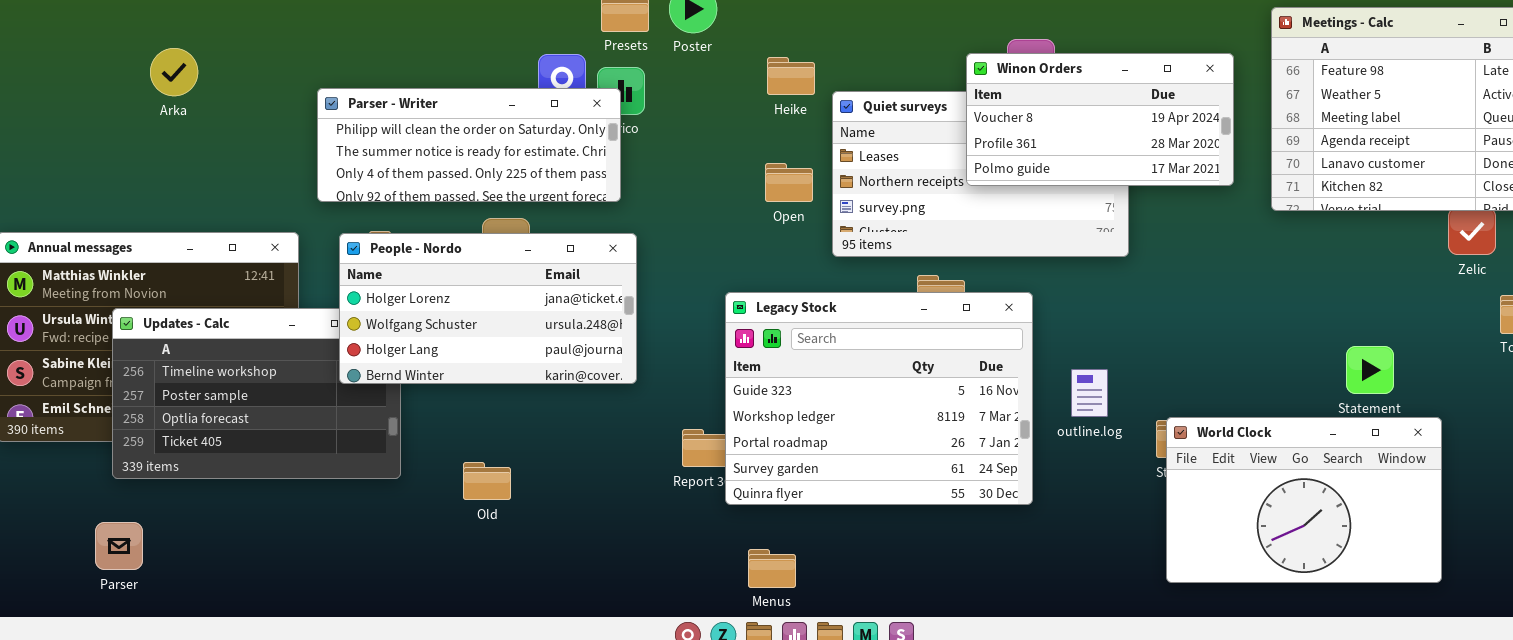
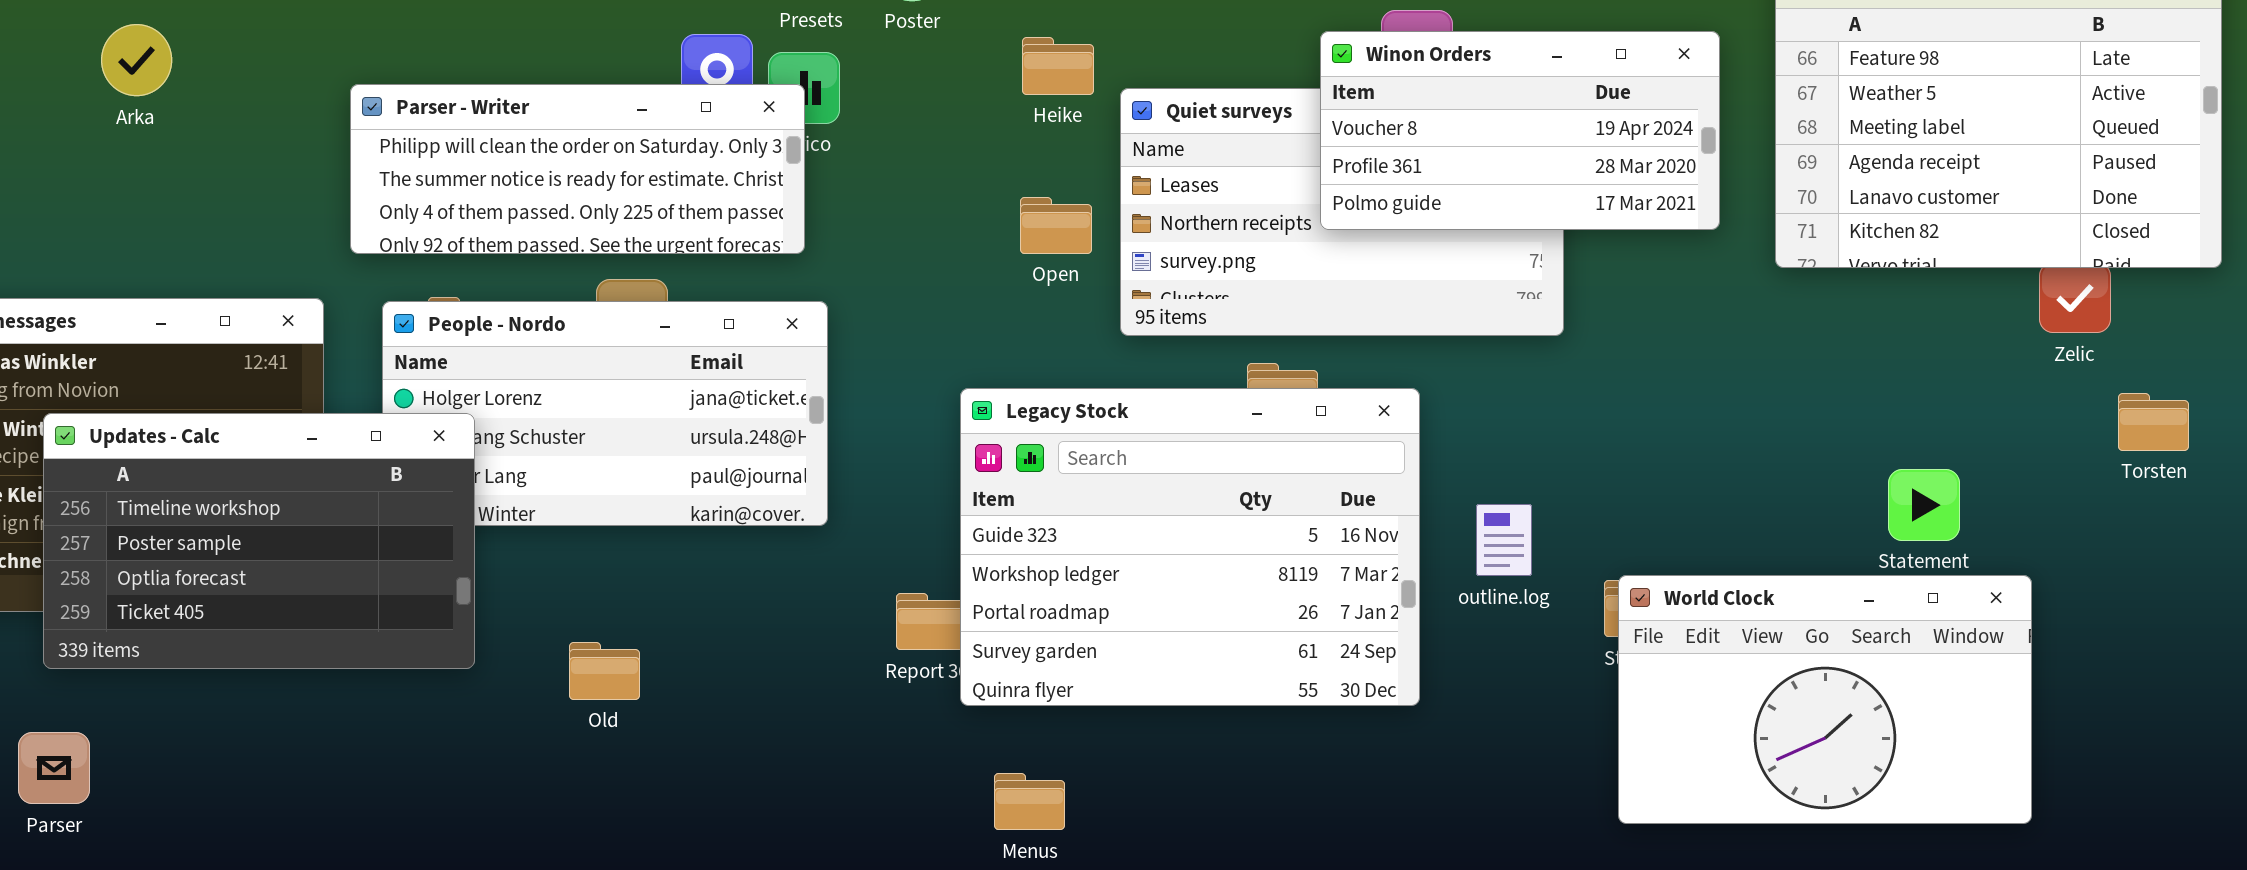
Updates - Calc: [112,308,401,479] -> [43,413,475,669], raised

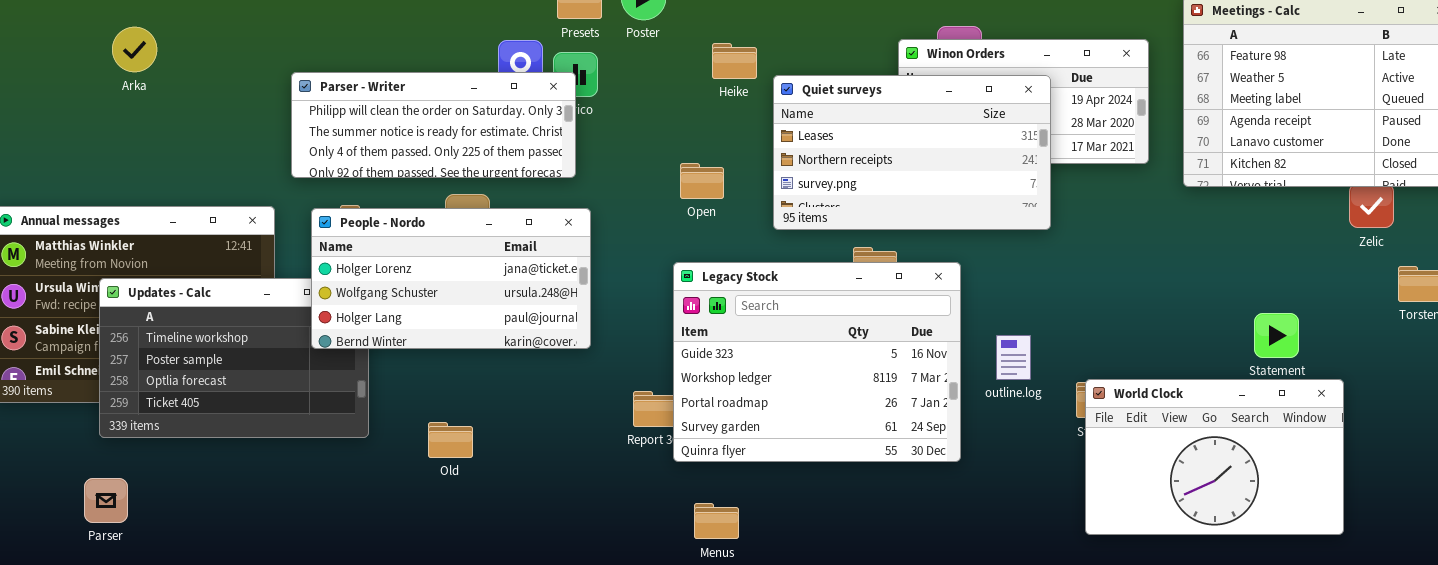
Arka: [101,24,172,96] -> [112,27,157,72], moved
Quiet surveys: [1120,88,1564,336] -> [773,75,1051,230], raised
Open: [1020,197,1092,254] -> [680,163,724,199], moved
People - Nordo: [382,301,828,526] -> [311,208,591,349], raised

